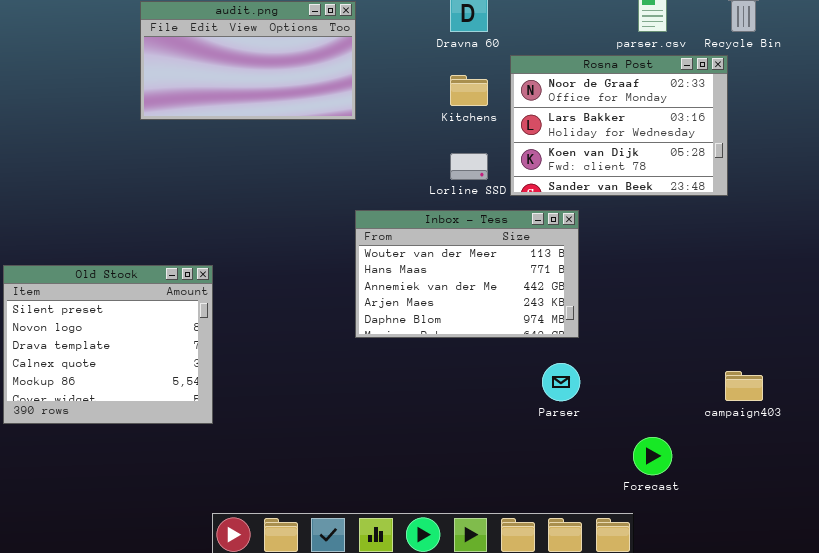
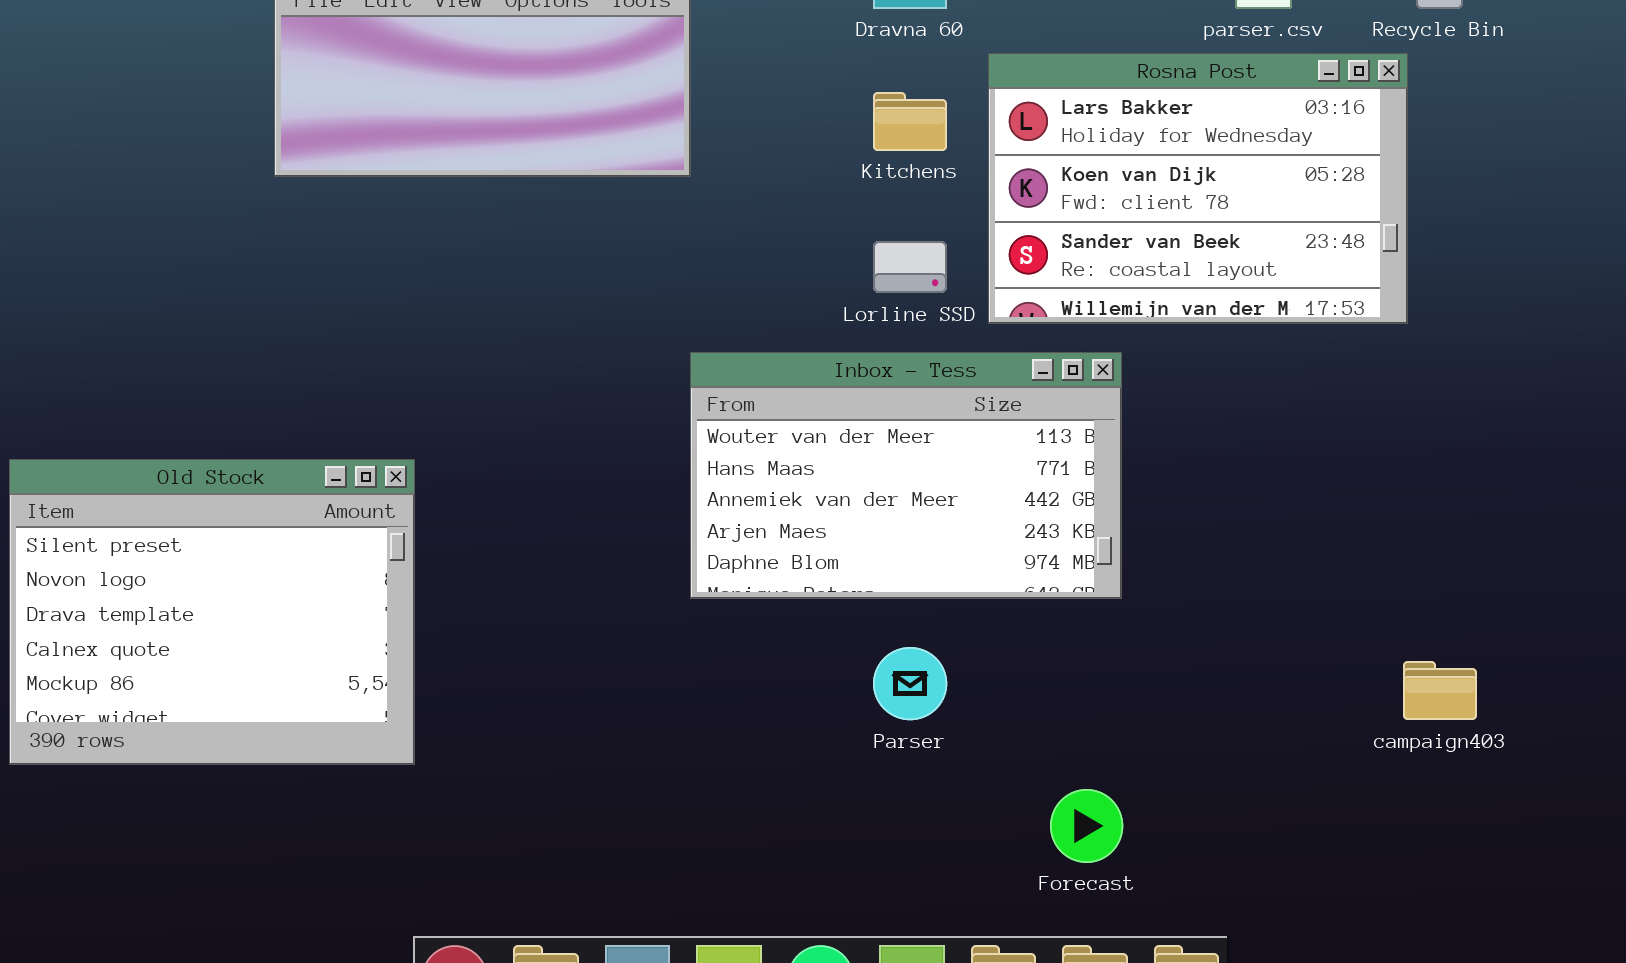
Rosna Post: [510,55,728,196] -> [988,53,1408,324], scrolled down 1 row
Parser: [542,363,580,401] -> [873,647,947,720], moved
Forecast: [633,437,672,475] -> [1050,789,1123,863], moved

